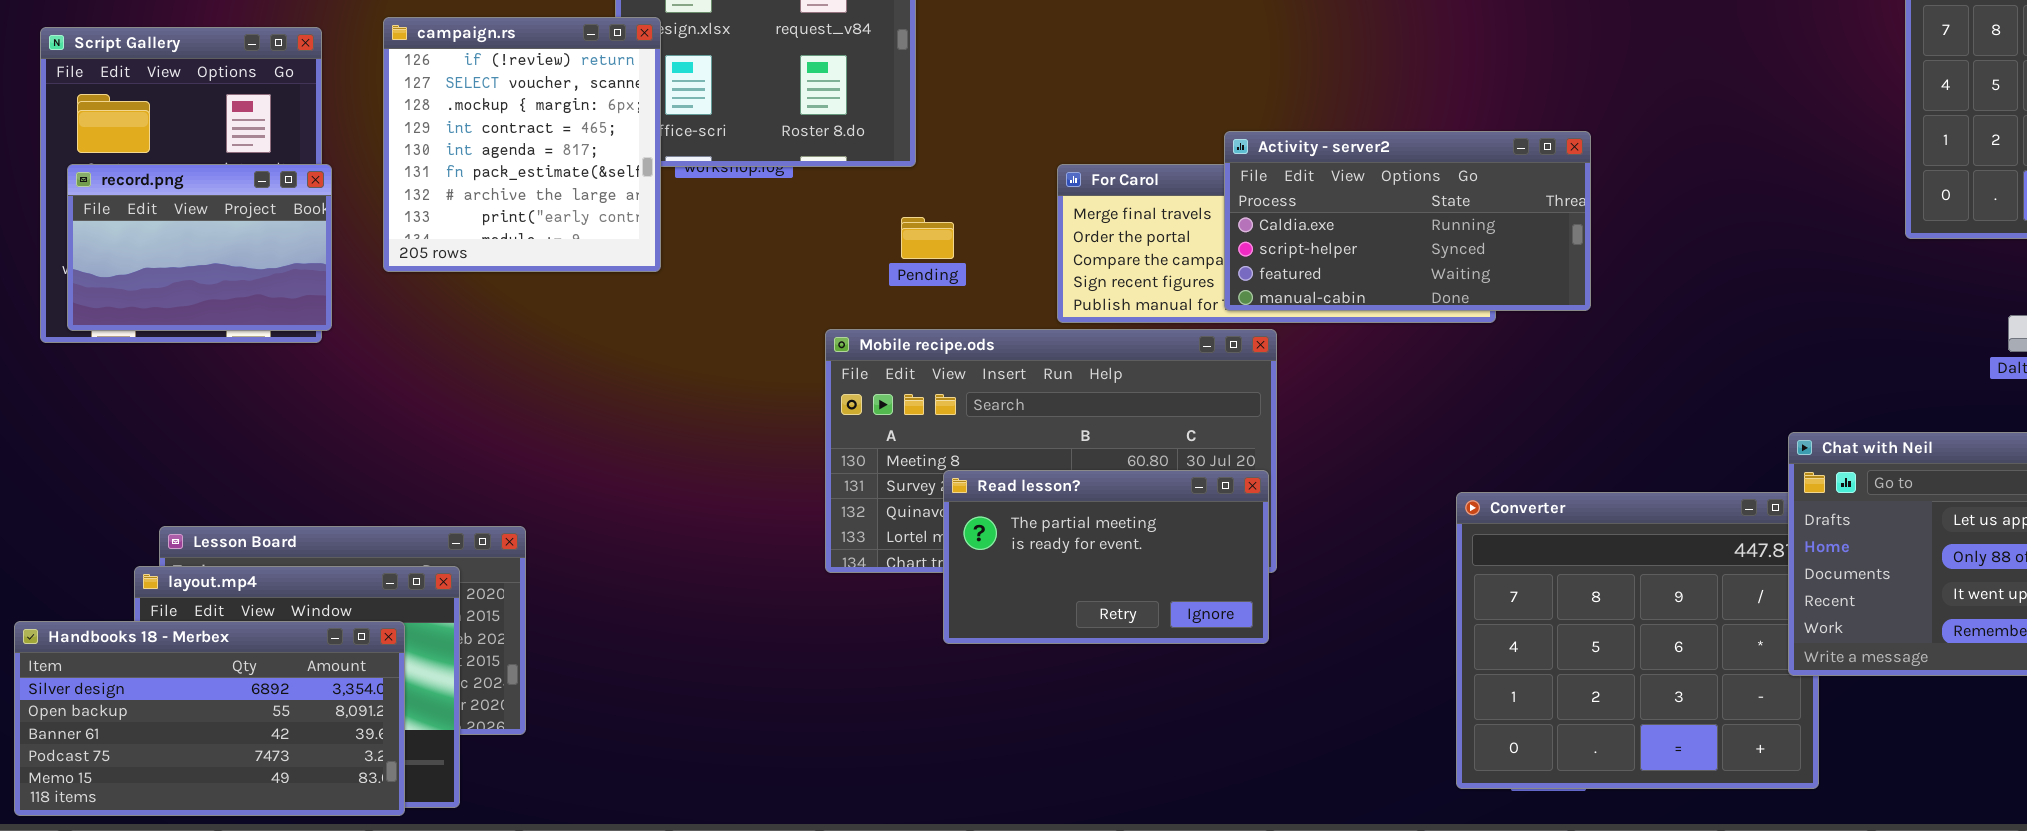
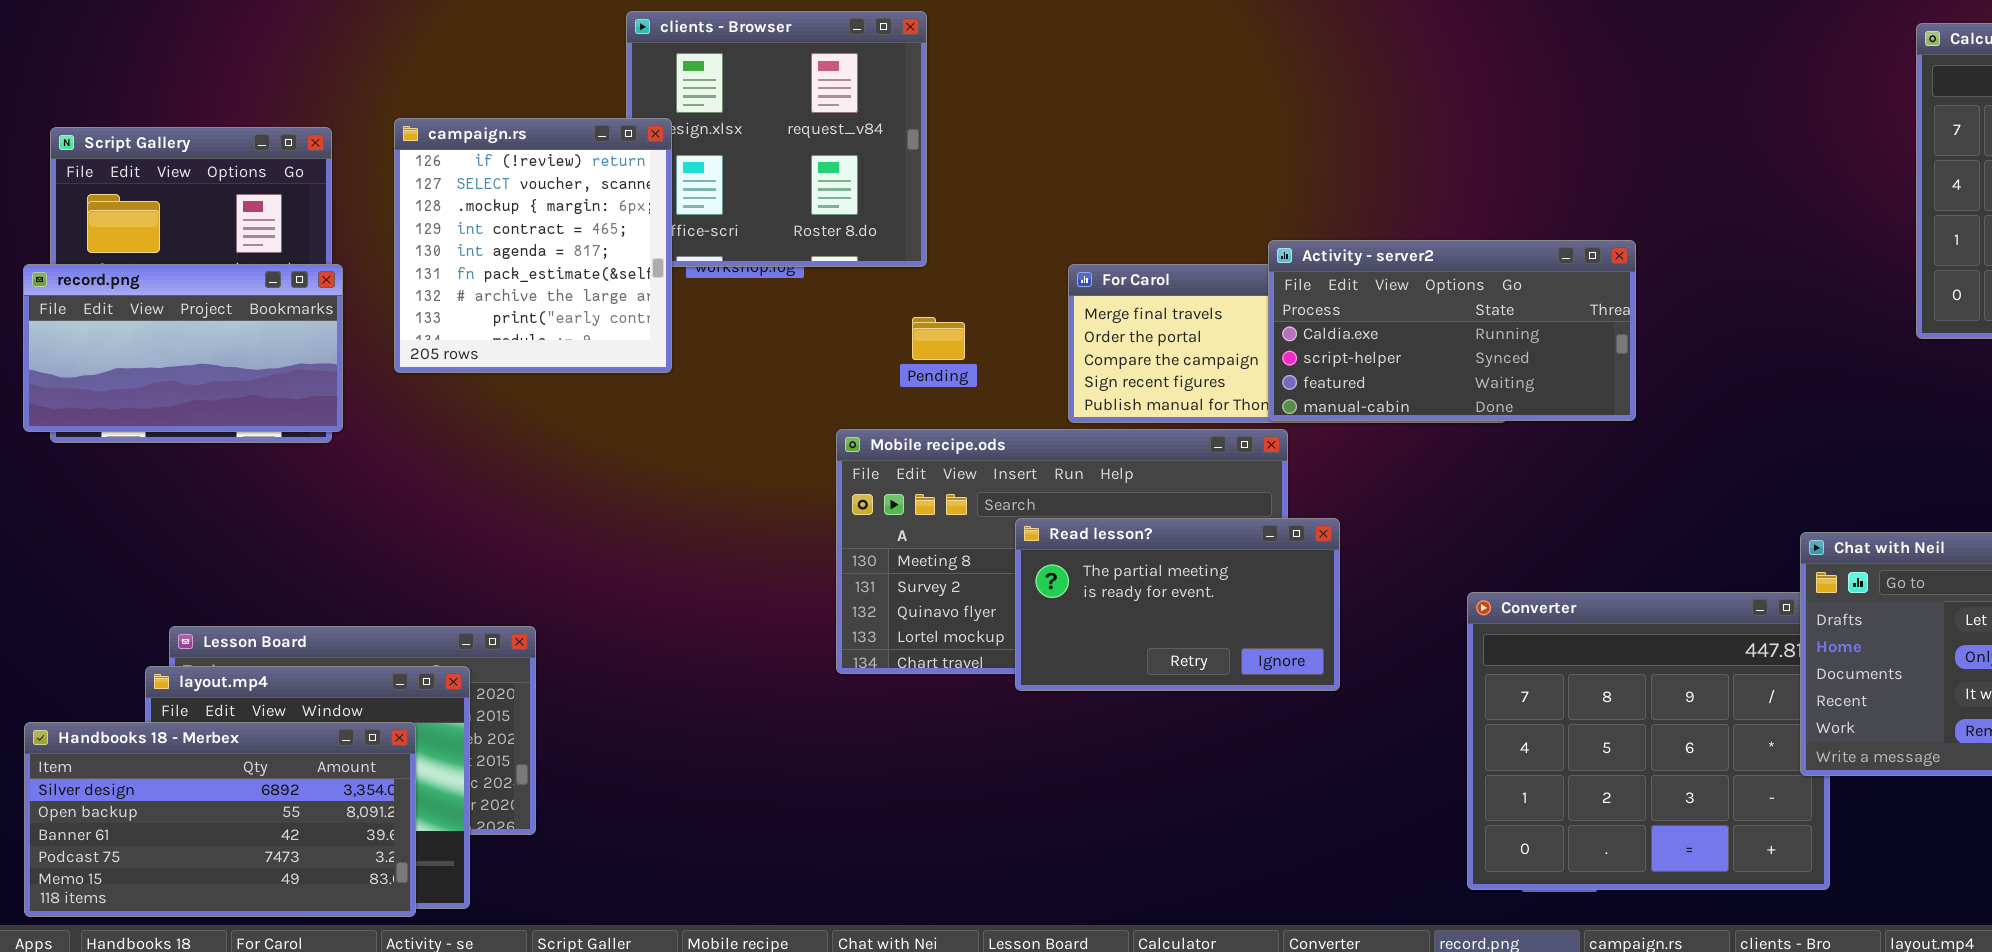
Activity - server2: [1224,131,1591,311] -> [1268,240,1636,421], moved
record.png: [67,164,332,331] -> [23,264,343,432], resized
Read lesson?: [943,470,1269,644] -> [1015,518,1340,691], moved

